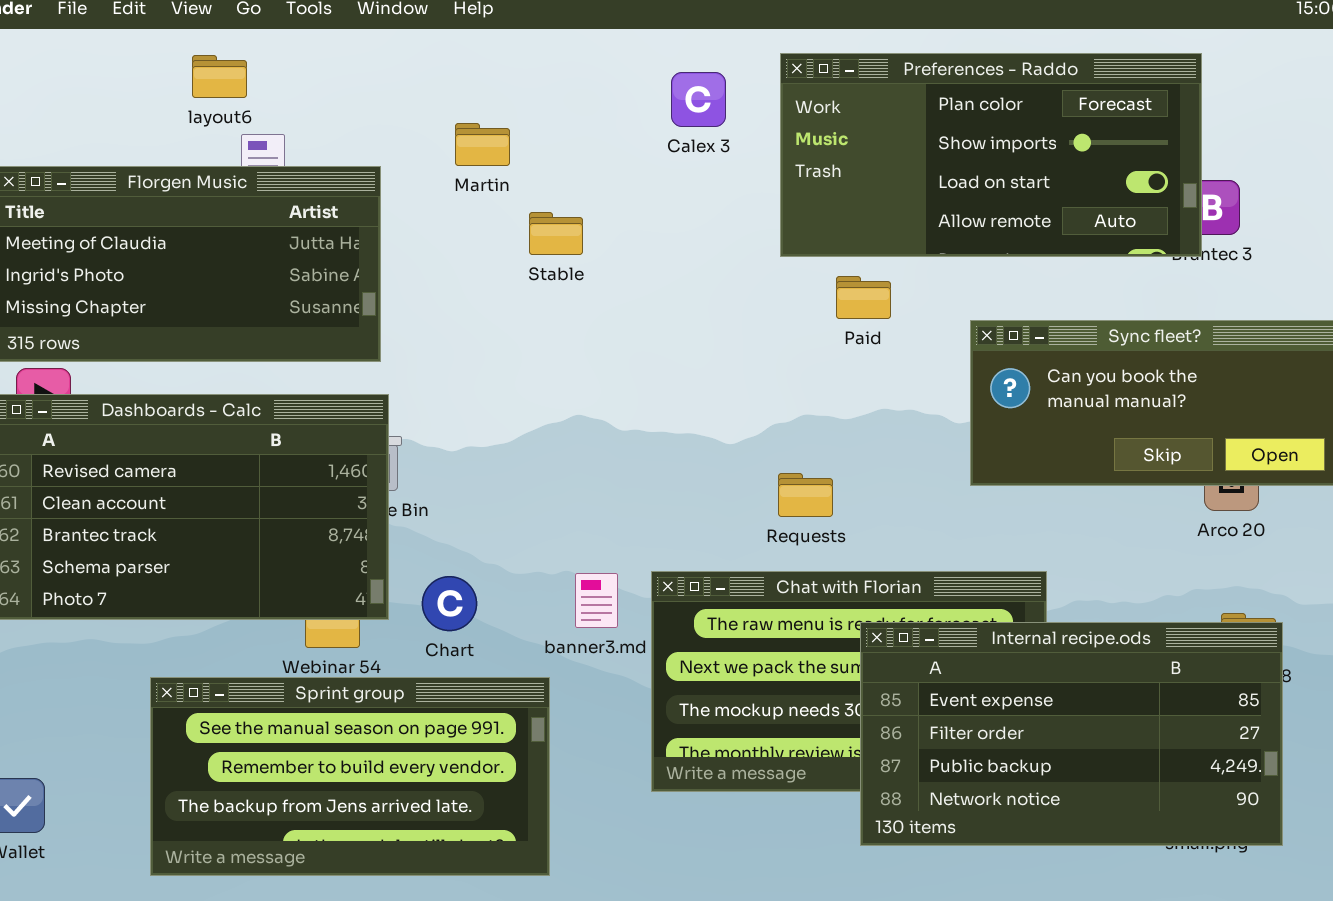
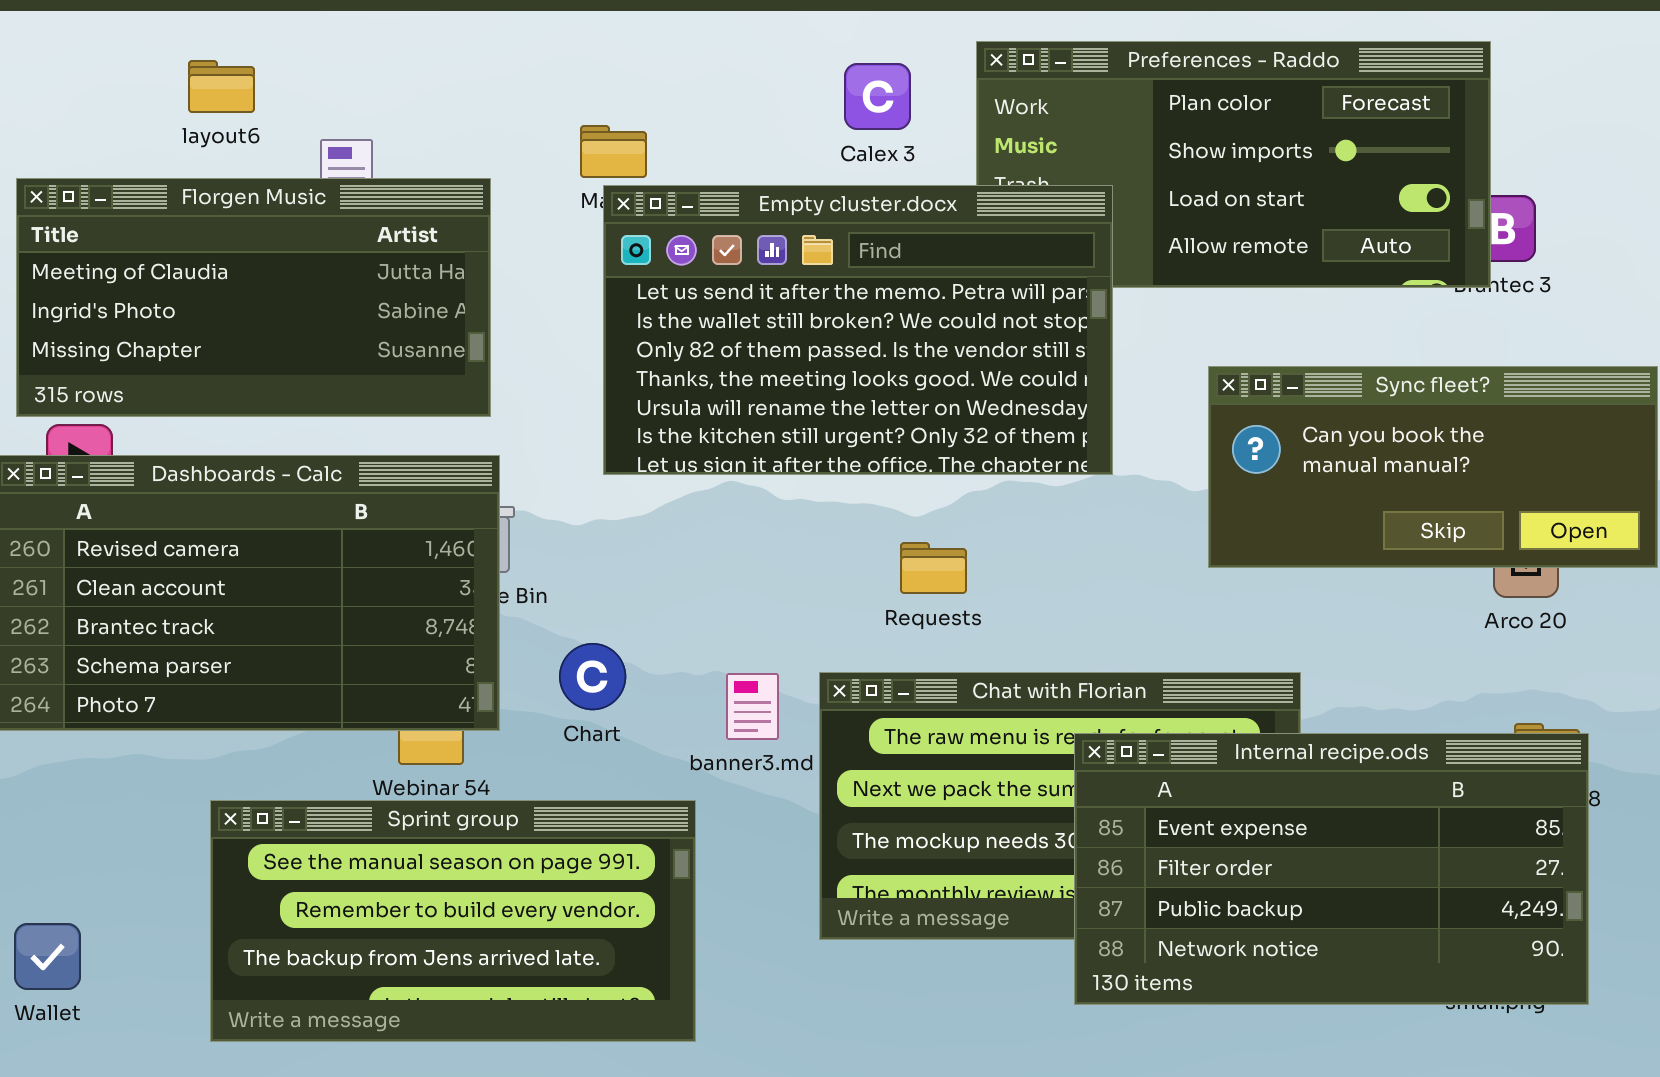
layout6: [192,55,247,98] -> [188,60,255,113], moved
Empty cluster.docx: none -> [603,185,1113,475], opened
Requests: [778,473,833,517] -> [900,542,967,594], moved
Chart: [422,576,477,631] -> [559,643,626,710], moved

